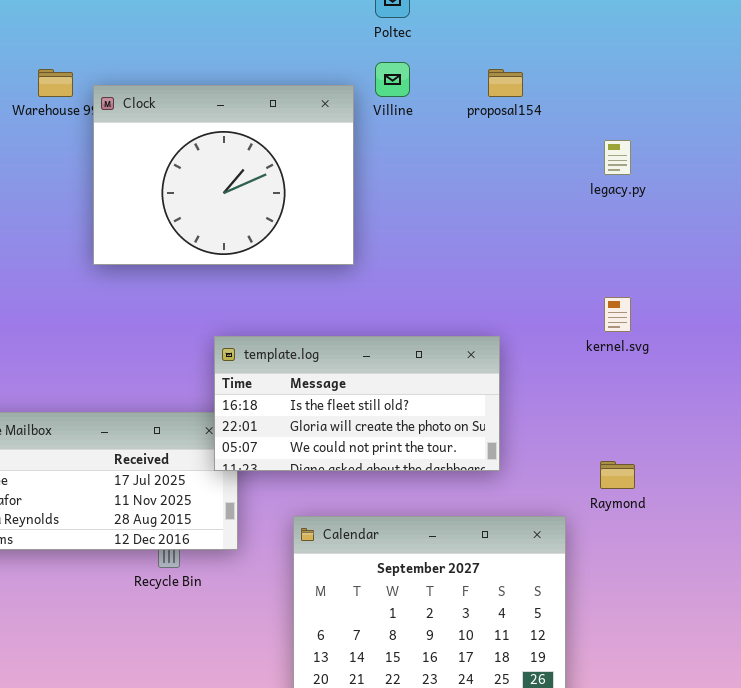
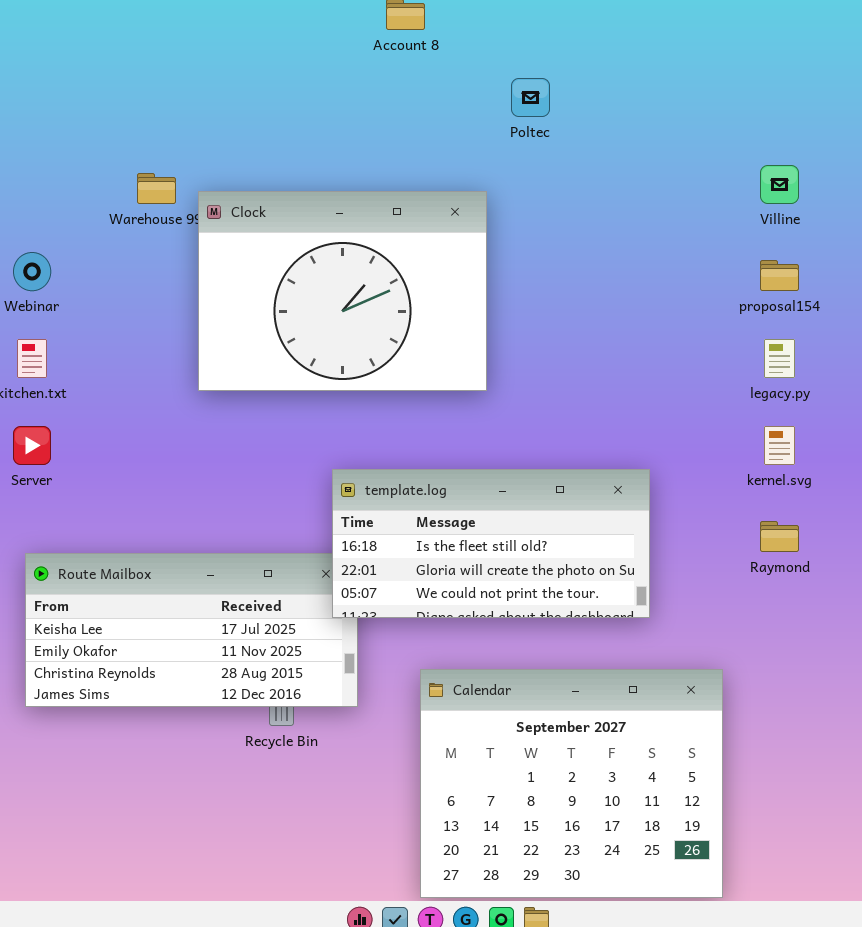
Villine: [375,62,410,97] -> [760,165,799,204], moved
proposal154: [488,69,523,97] -> [760,260,799,291], moved
legacy.py: [604,140,631,175] -> [764,339,795,378], moved
Raymond: [600,461,635,489] -> [760,521,799,552], moved

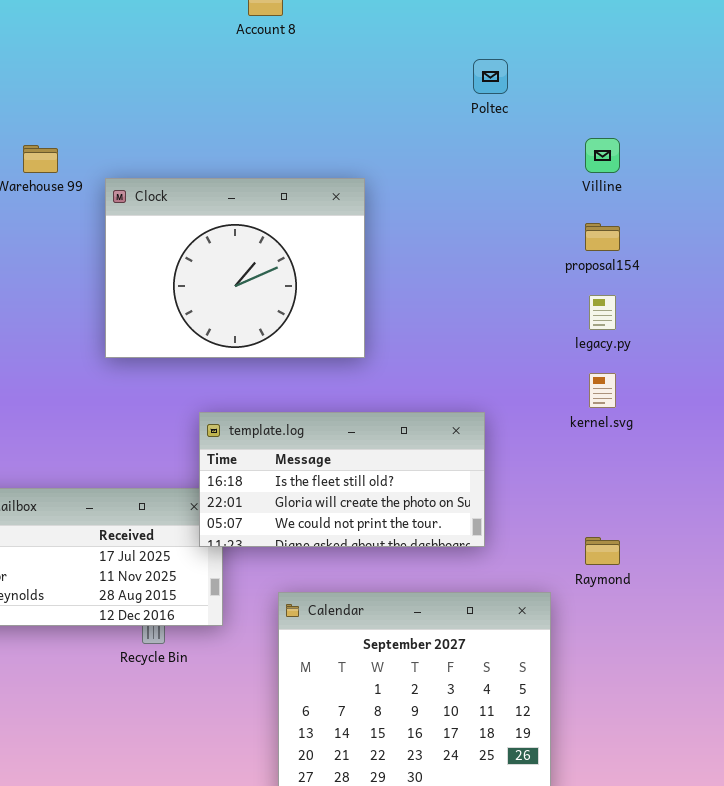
Poltec: [511,78,550,117] -> [473,59,508,94], moved
Clock: [198,191,487,391] -> [105,178,365,358], moved
Raymond: [760,521,799,552] -> [585,537,620,565], moved

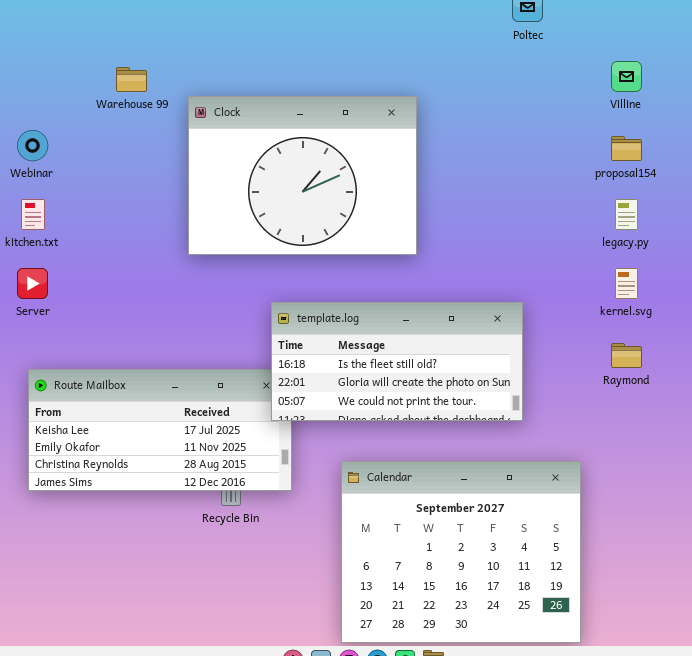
Raymond: [585,537,620,565] -> [611,343,642,368], moved

